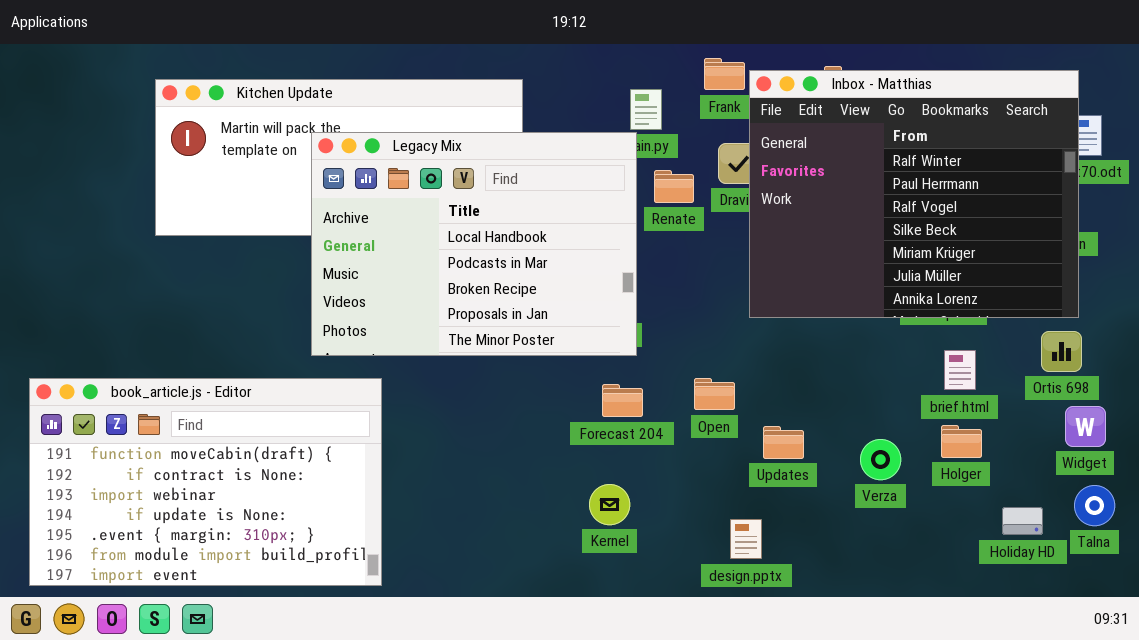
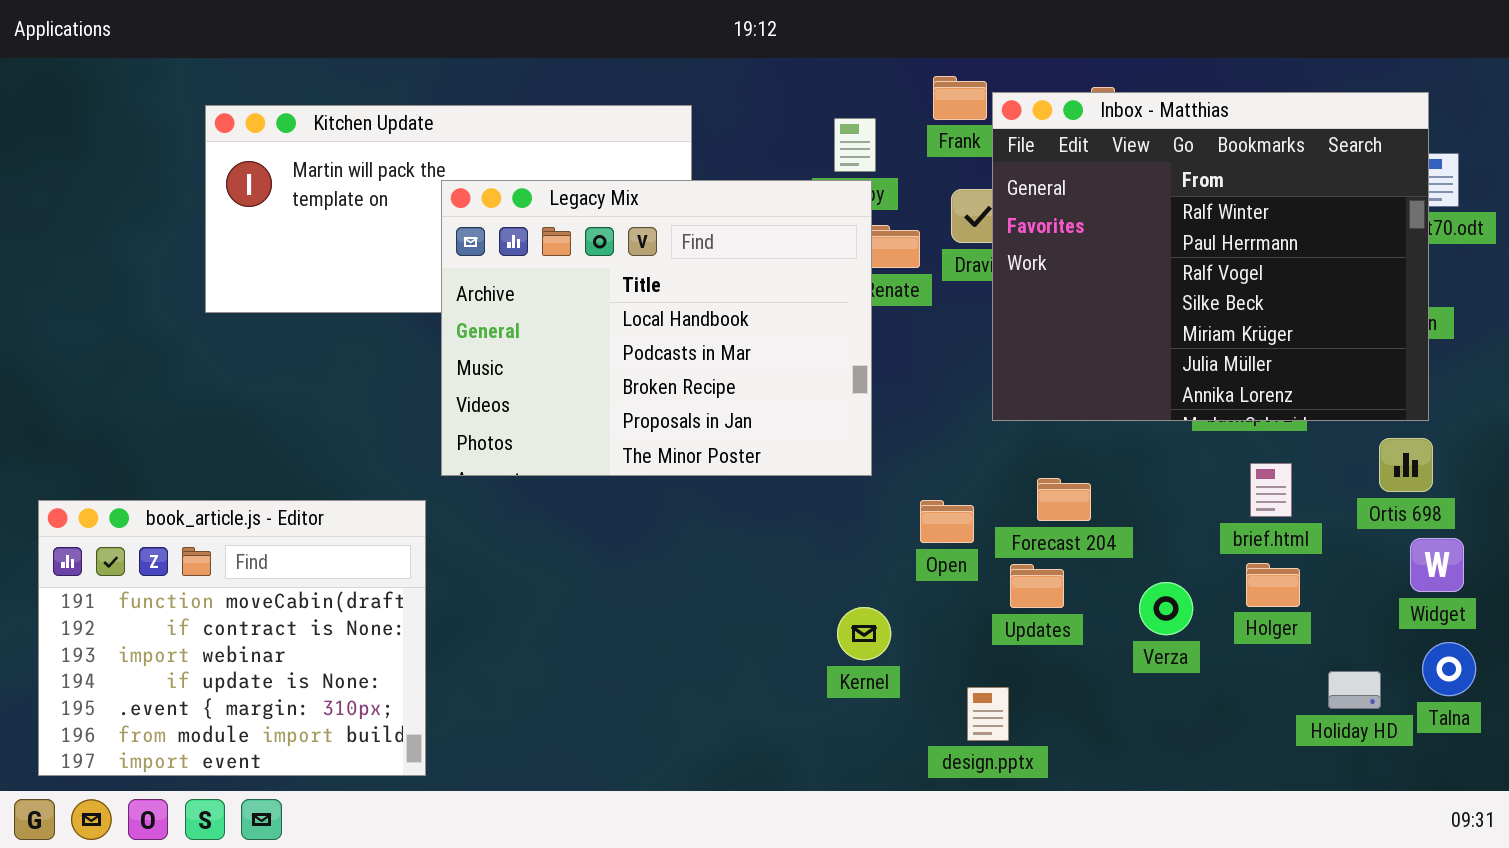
Legacy Mix: [311,132,637,356] -> [441,180,872,476], moved
book_article.js - Editor: [29,378,382,586] -> [38,500,426,776], resized
Forecast 204: [602,384,643,417] -> [1037,478,1091,521], moved
Kernel: [589,484,630,525] -> [837,607,891,660], moved

